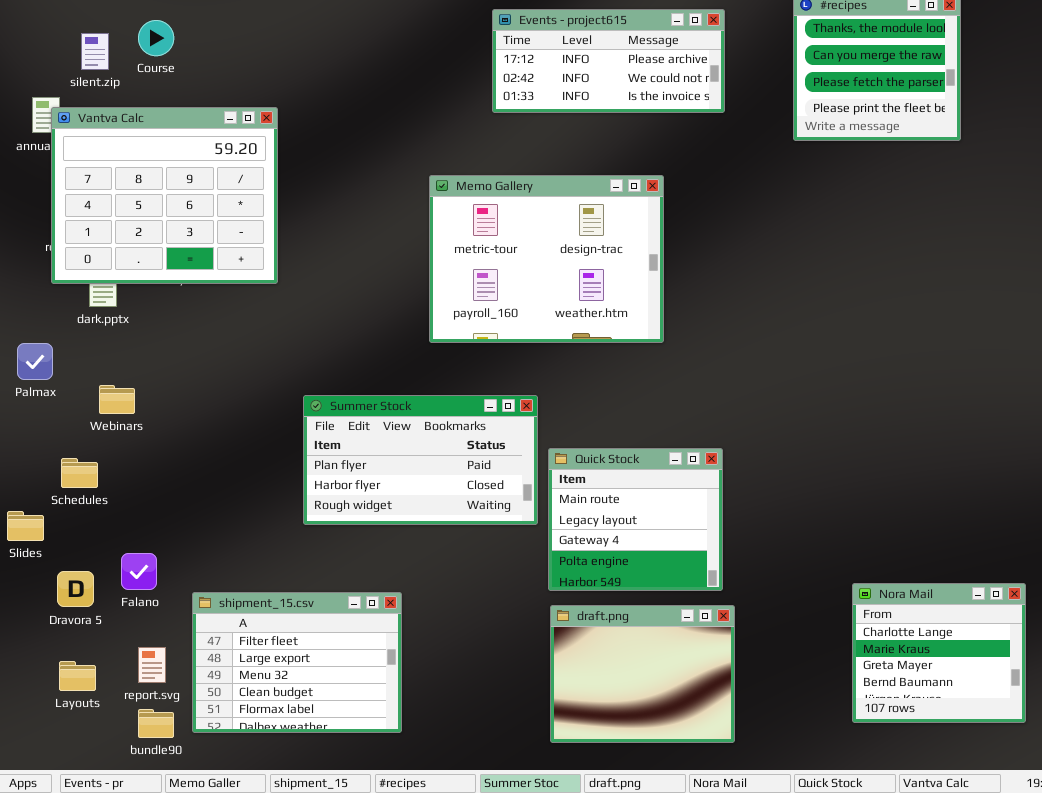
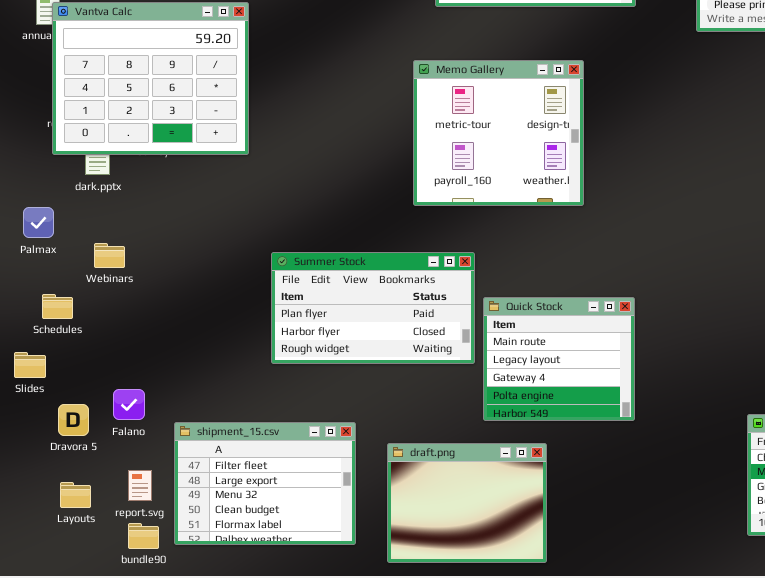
Memo Gallery: [429,175,664,343] -> [413,60,584,206], resized
Schedules: [61,458,98,488] -> [42,294,73,319], moved
draft.png: [550,605,735,743] -> [387,443,547,563], moved

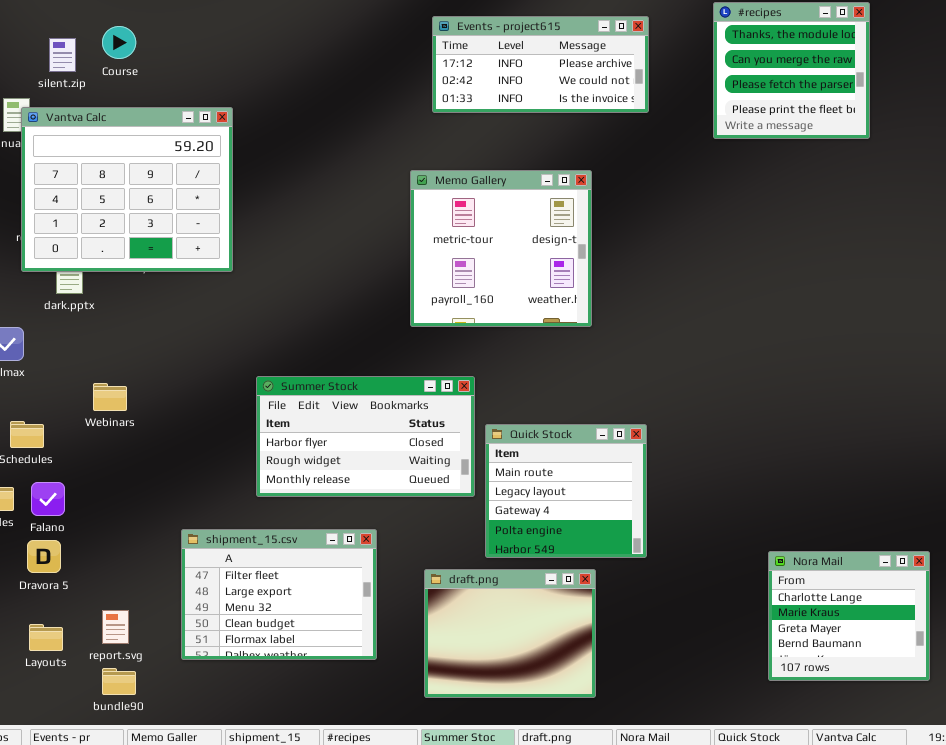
Webinars: [94,243,125,268] -> [93,383,127,411], moved
Summer Stock: [271,252,475,364] -> [256,376,475,497], scrolled down 1 row
Falano: [113,389,145,420] -> [31,482,65,516], moved
shipment_15.csv: [174,422,356,545] -> [181,529,377,660], moved
draft.png: [387,443,547,563] -> [424,569,596,698], moved

